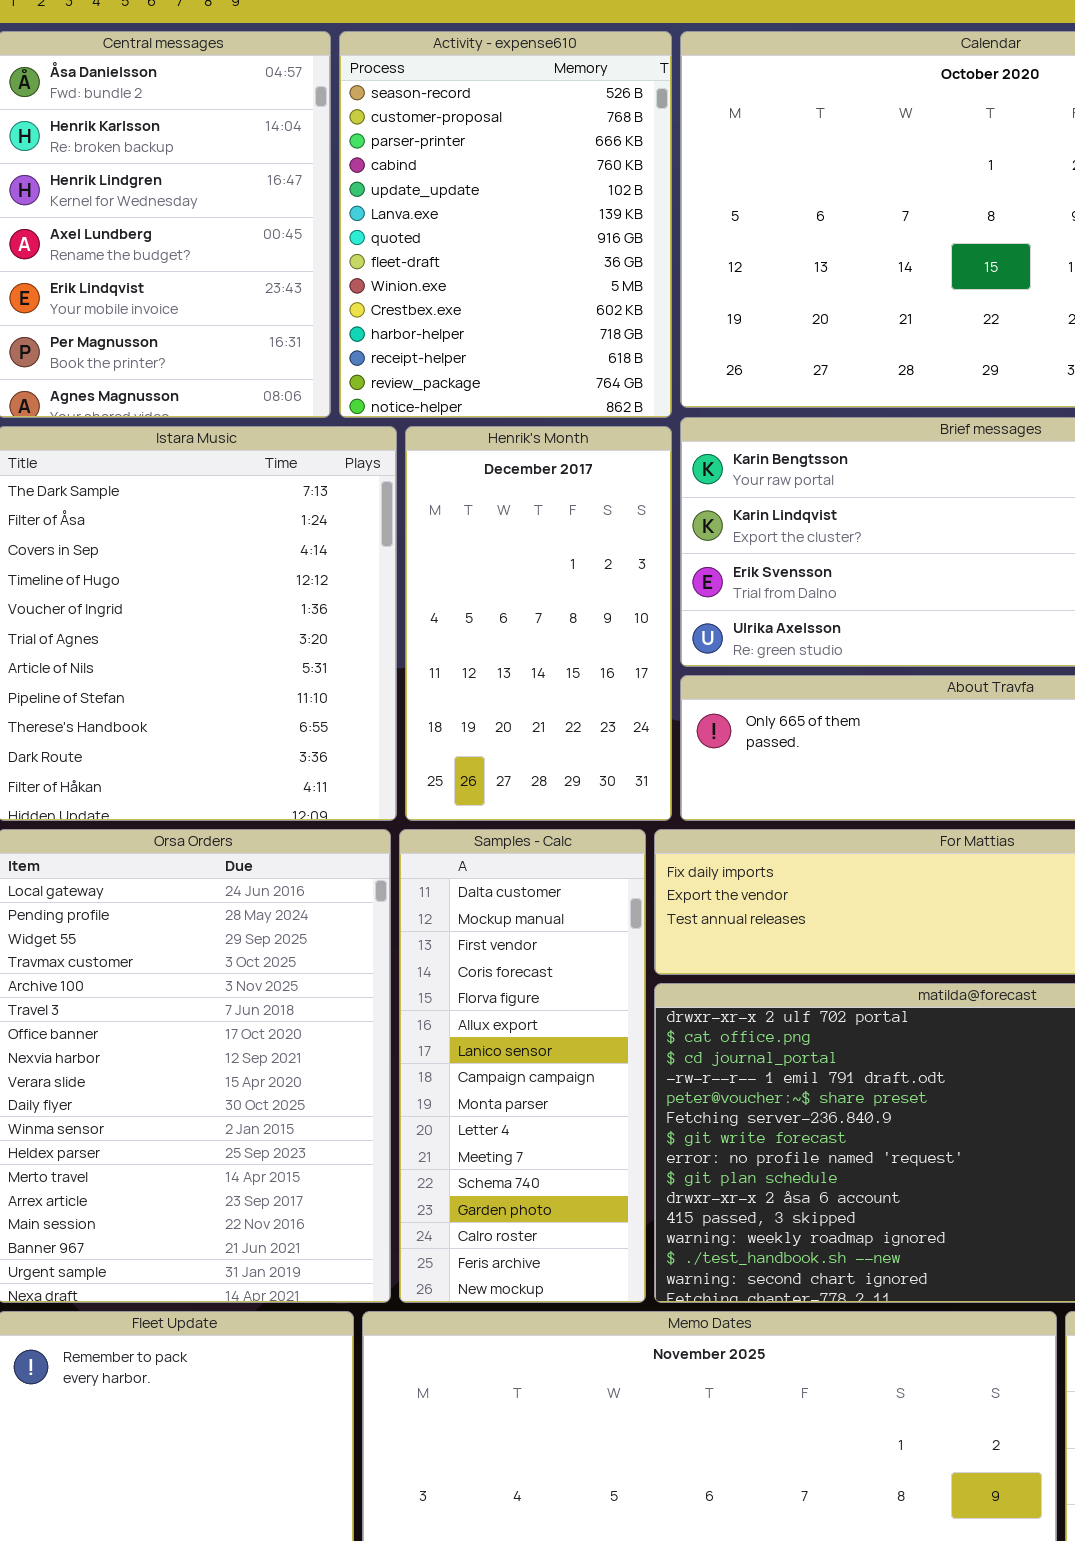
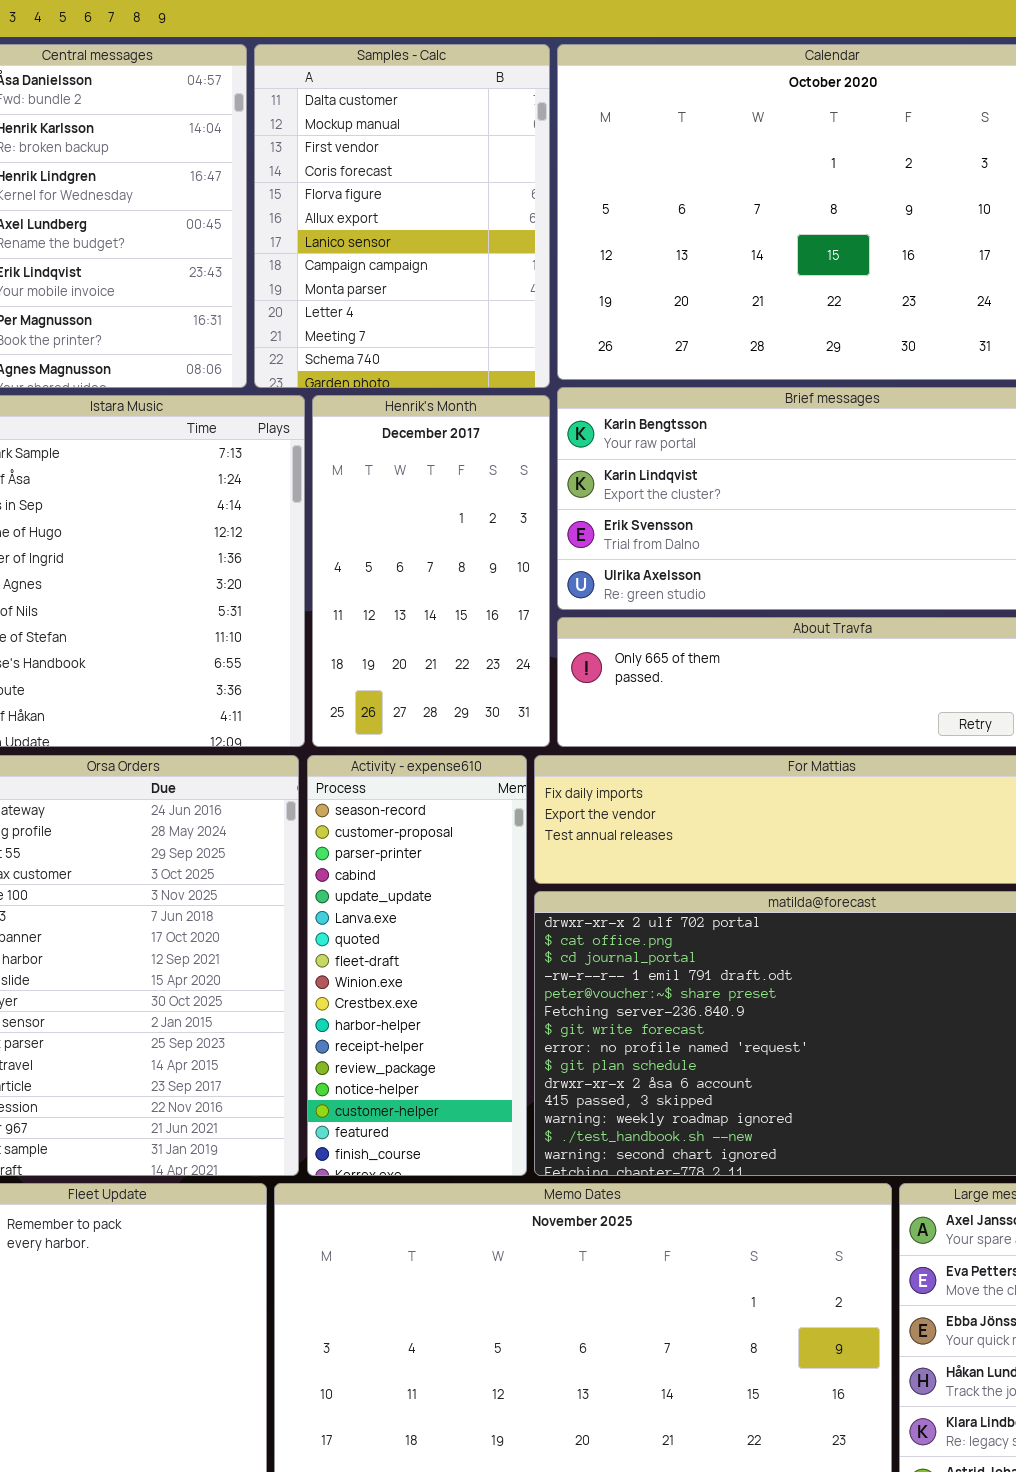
Activity - expense610: [339,31,672,418] -> [307,755,527,1176], moved, resized
Samples - Calc: [399,829,646,1303] -> [254,44,550,388], moved, resized

